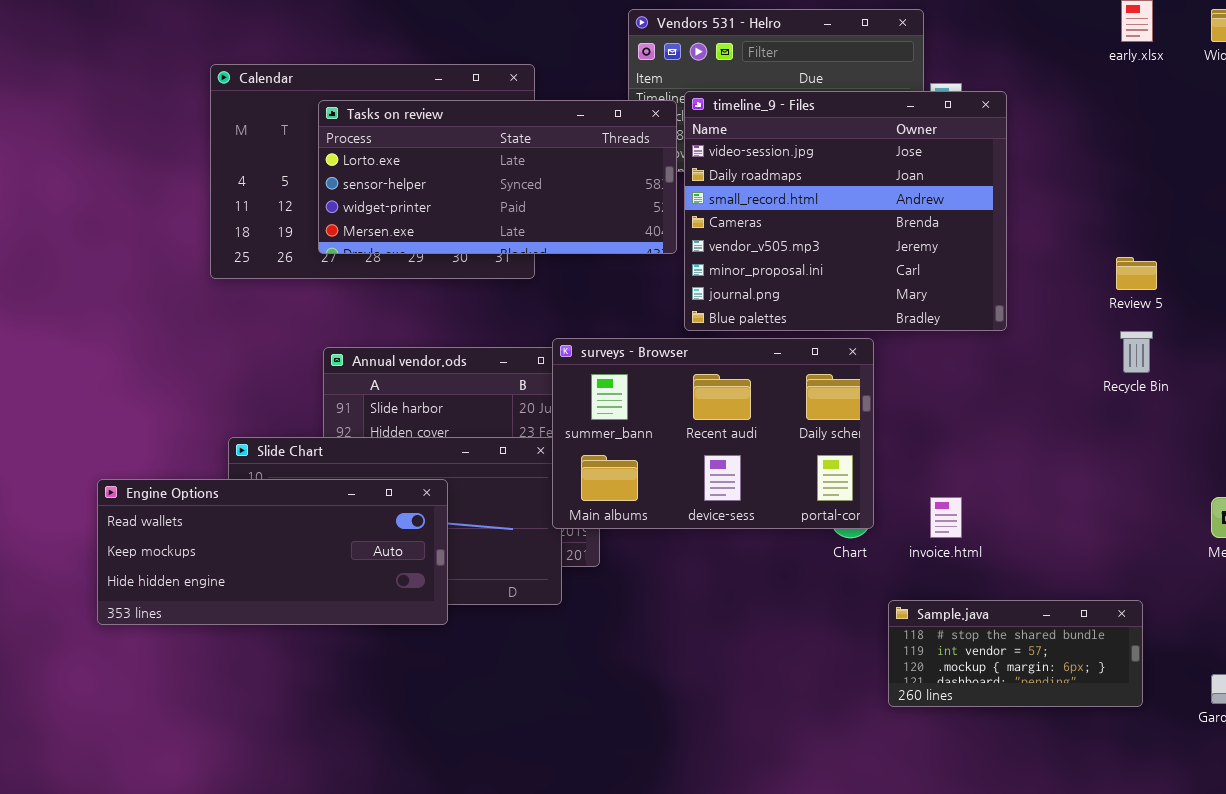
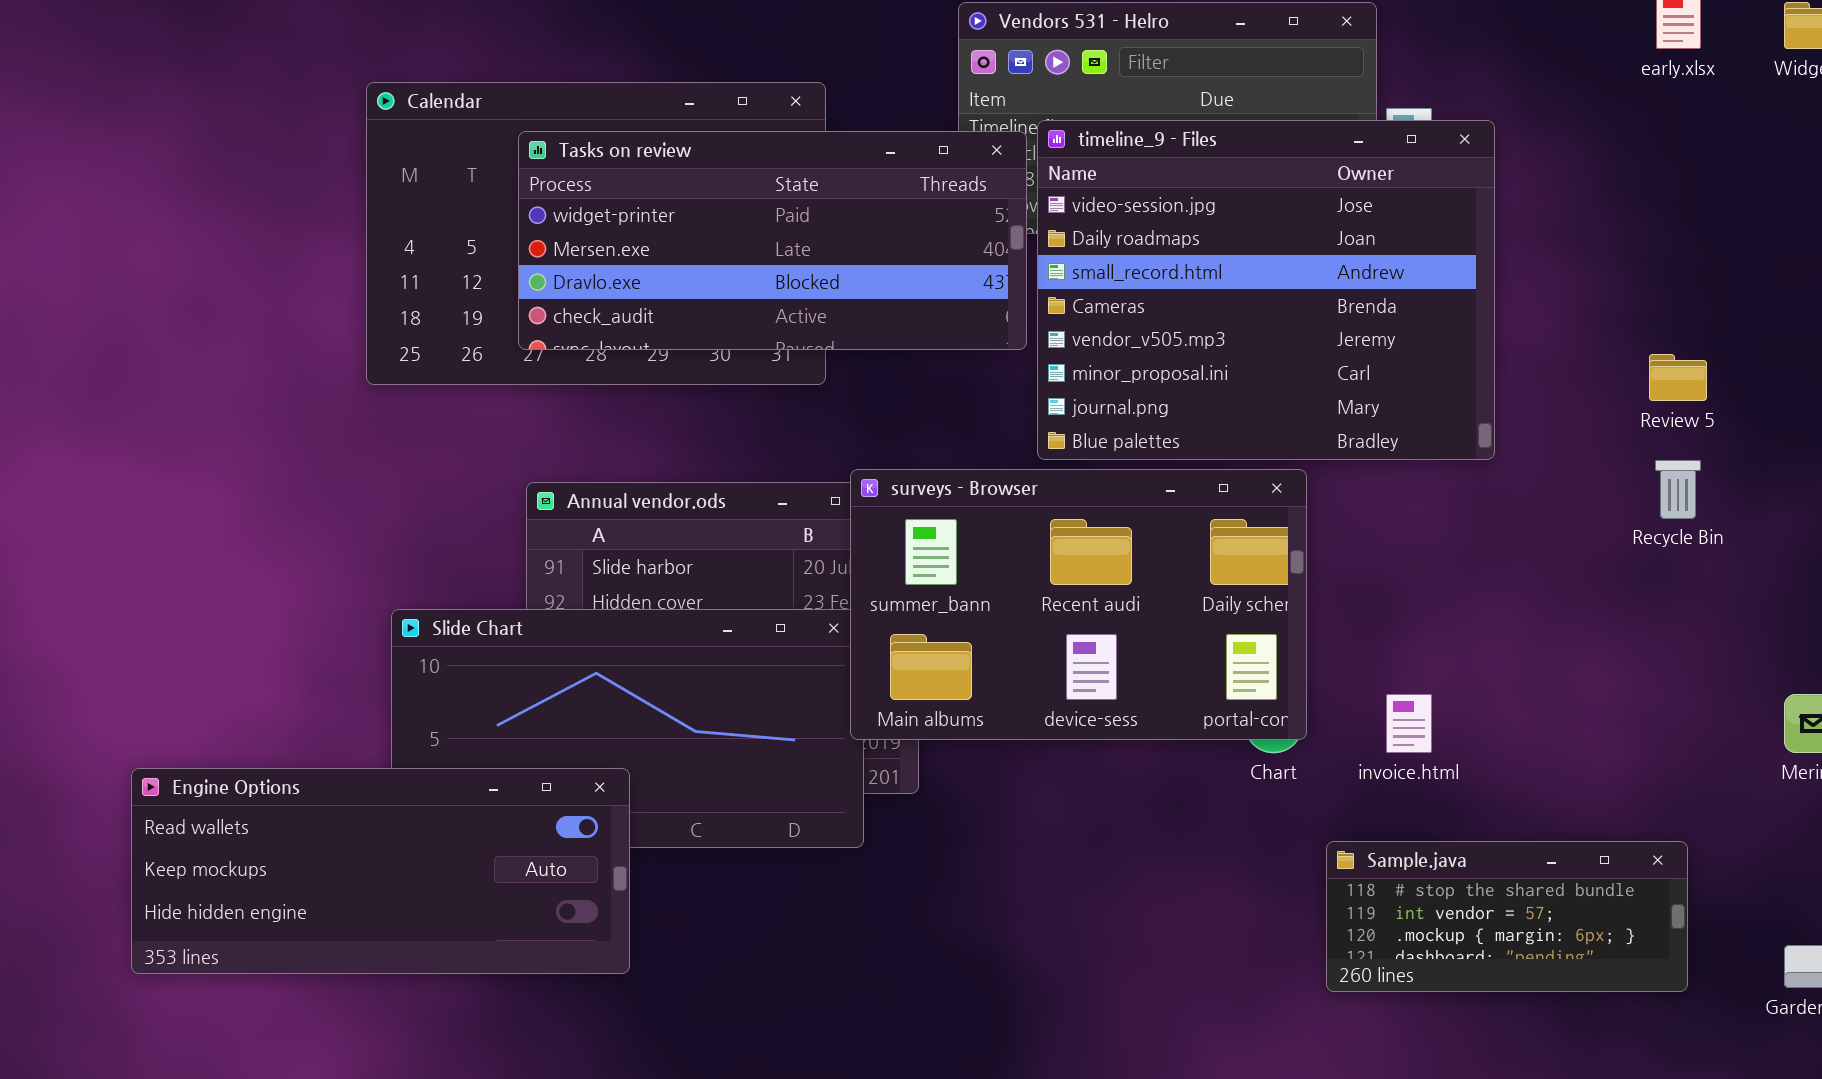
Tasks on review: [318,100,677,254] -> [518,131,1027,350], scrolled down 2 rows
Engine Options: [97,479,448,625] -> [131,768,630,974], moved

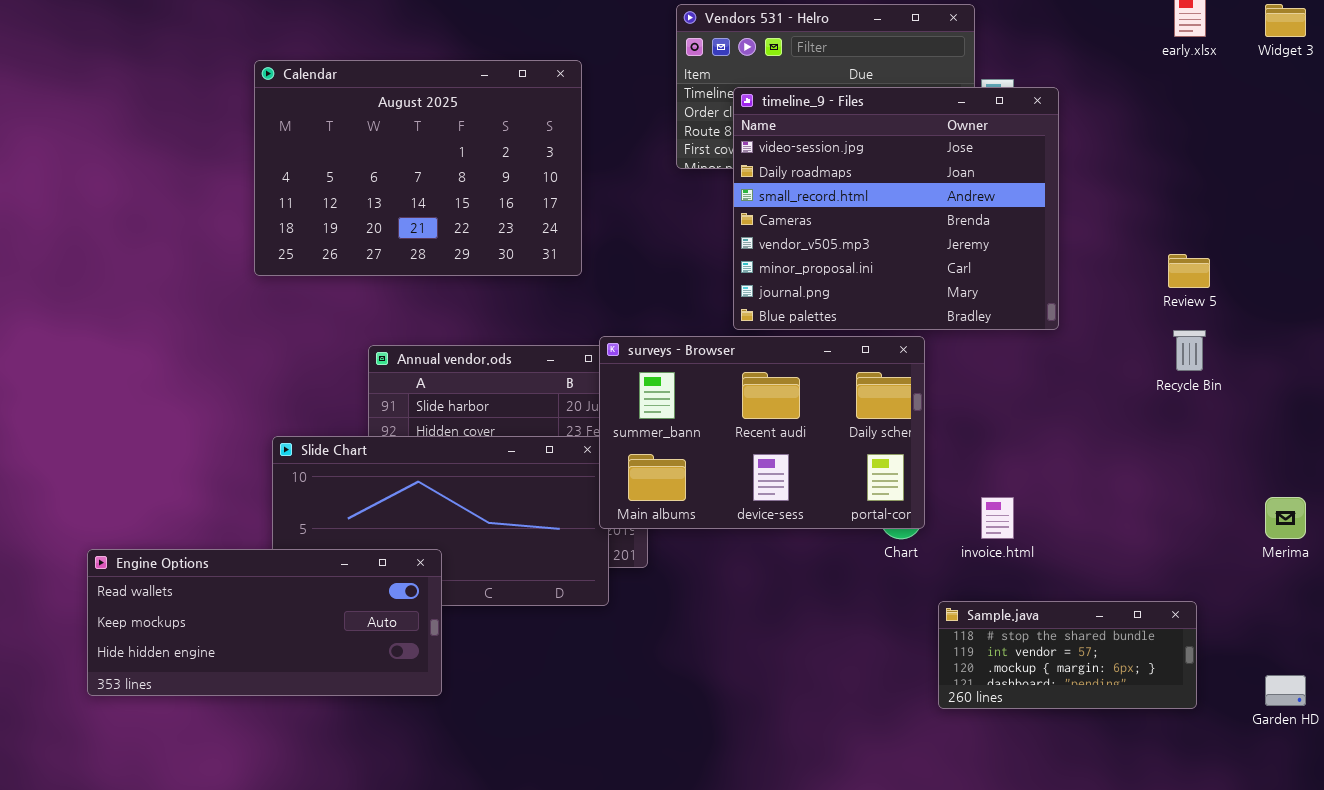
Tasks on review: [518,131,1027,350] -> none, closed

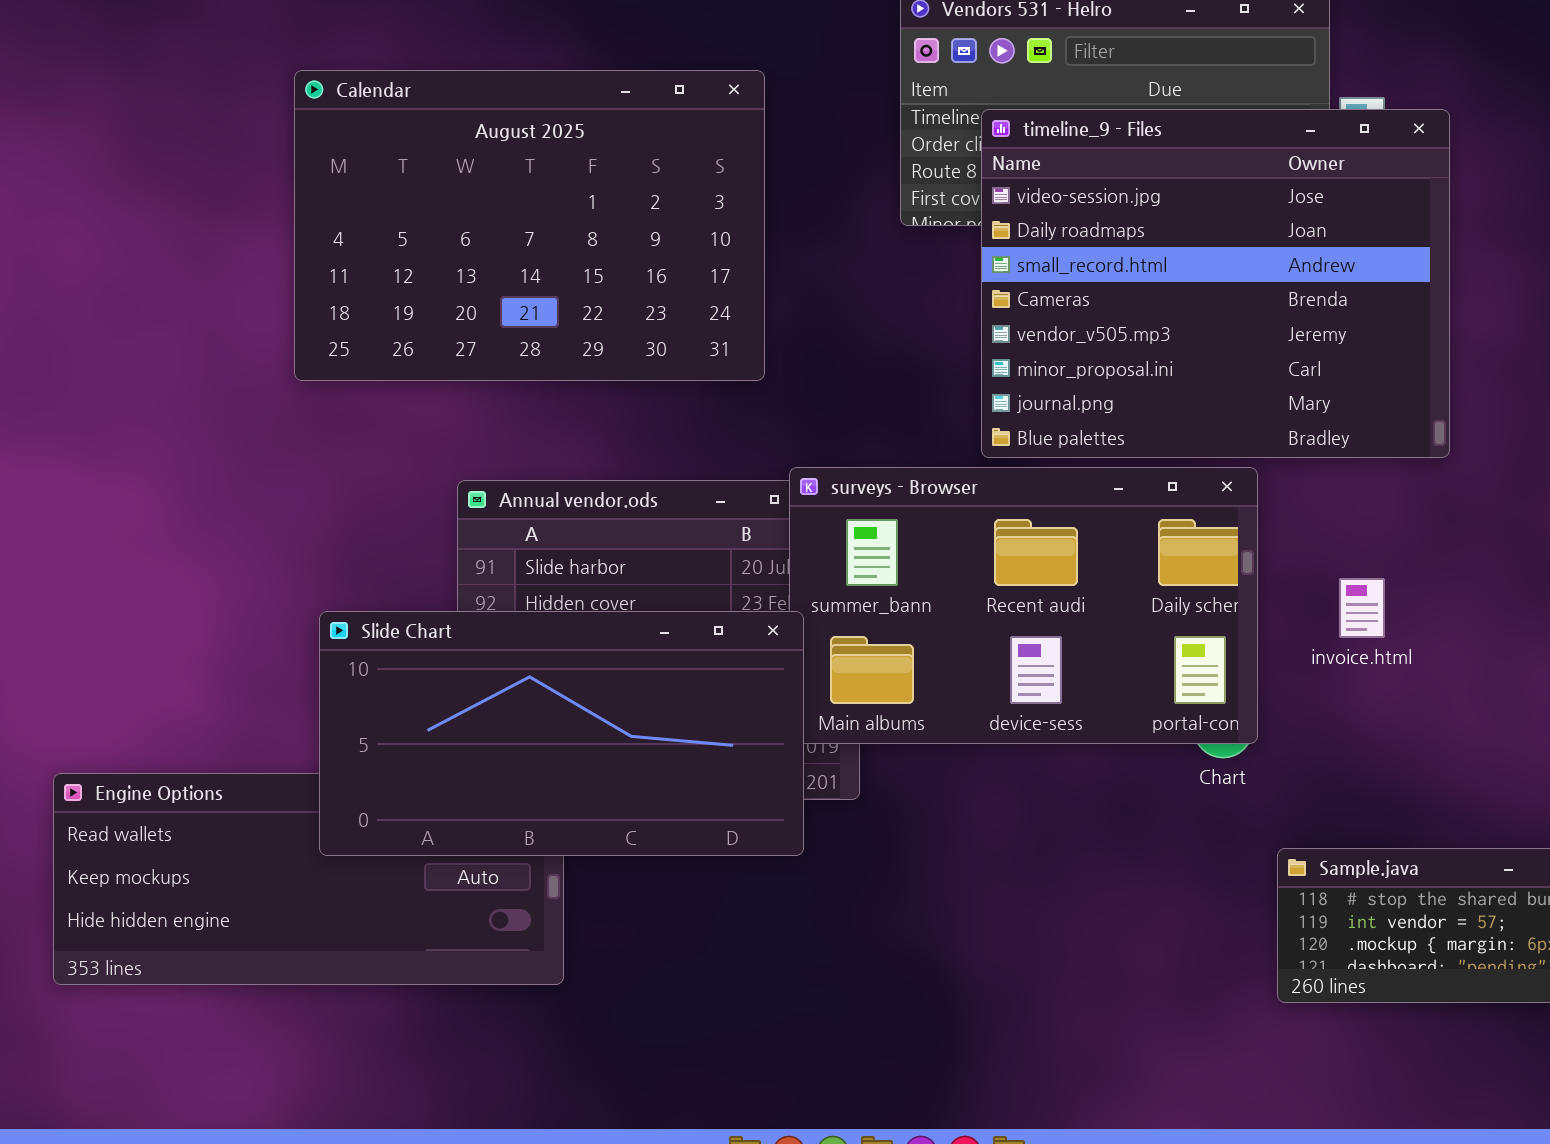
Slide Chart: [272,436,609,606] -> [319,611,804,856], raised
invoice.html: [981,497,1014,539] -> [1339,578,1385,638], moved

